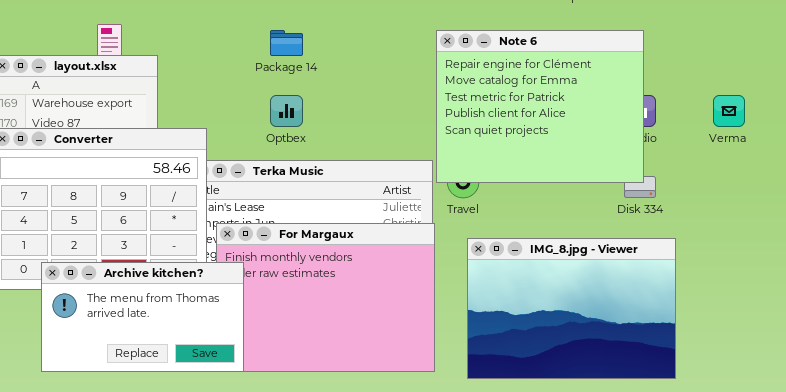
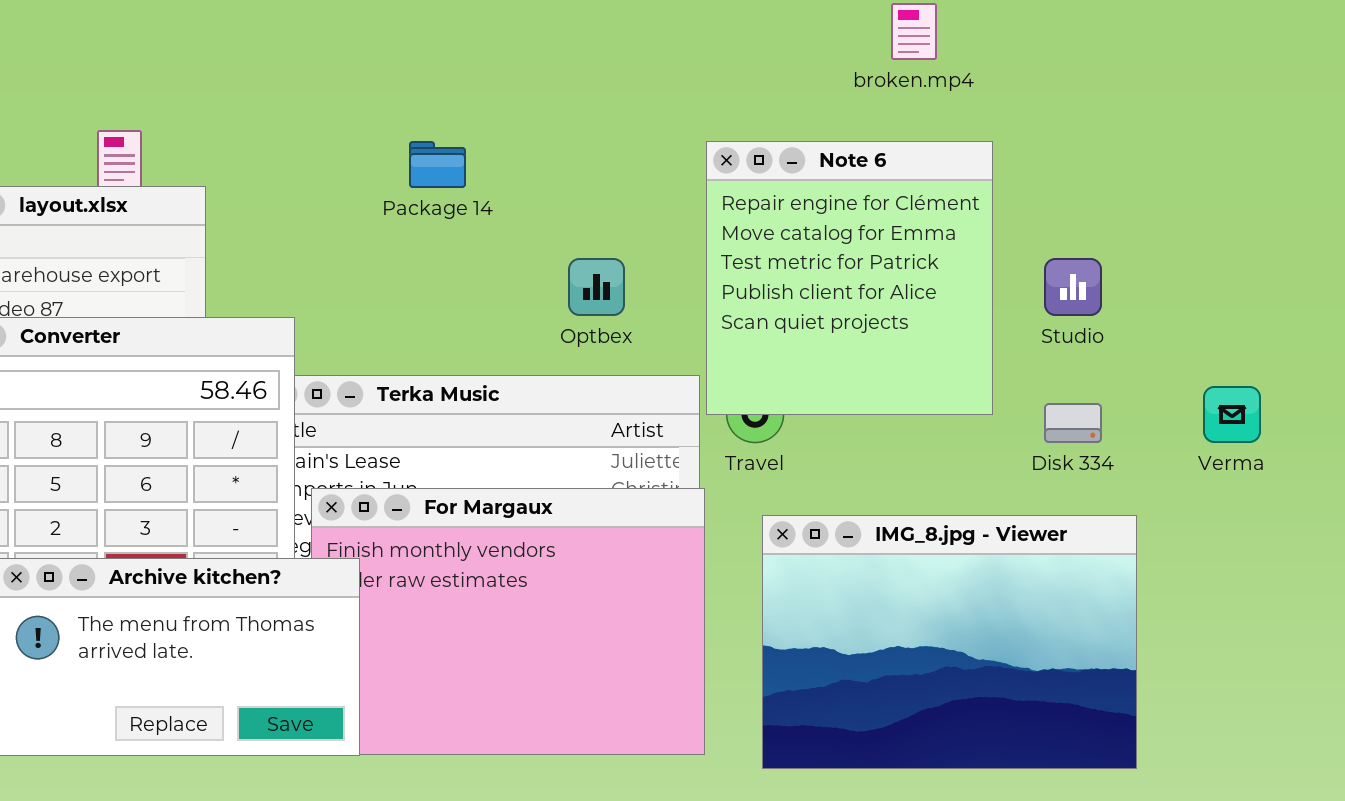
Note 6: [436,30,644,183] -> [706,141,993,415], resized
Optbex: [270,95,303,127] -> [568,258,625,316], moved
Verma: [713,95,745,127] -> [1203,386,1261,443], moved

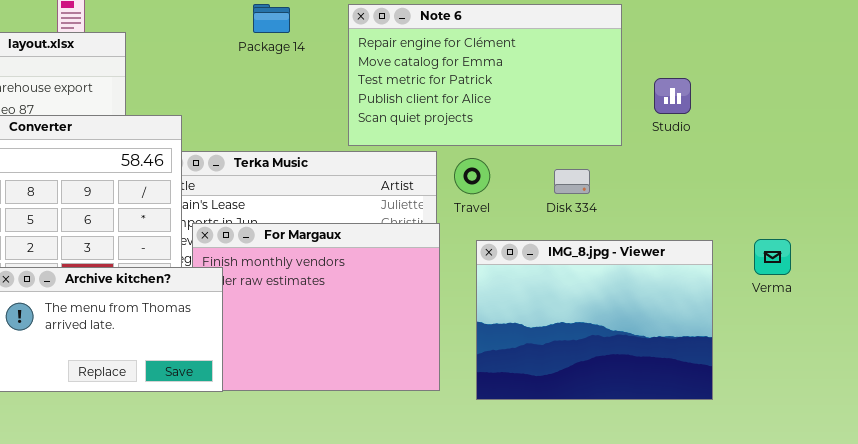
Note 6: [706,141,993,415] -> [348,4,622,146], resized
Verma: [1203,386,1261,443] -> [754,239,791,275], moved
Disk 334: [1044,403,1102,443] -> [554,169,590,194], moved

